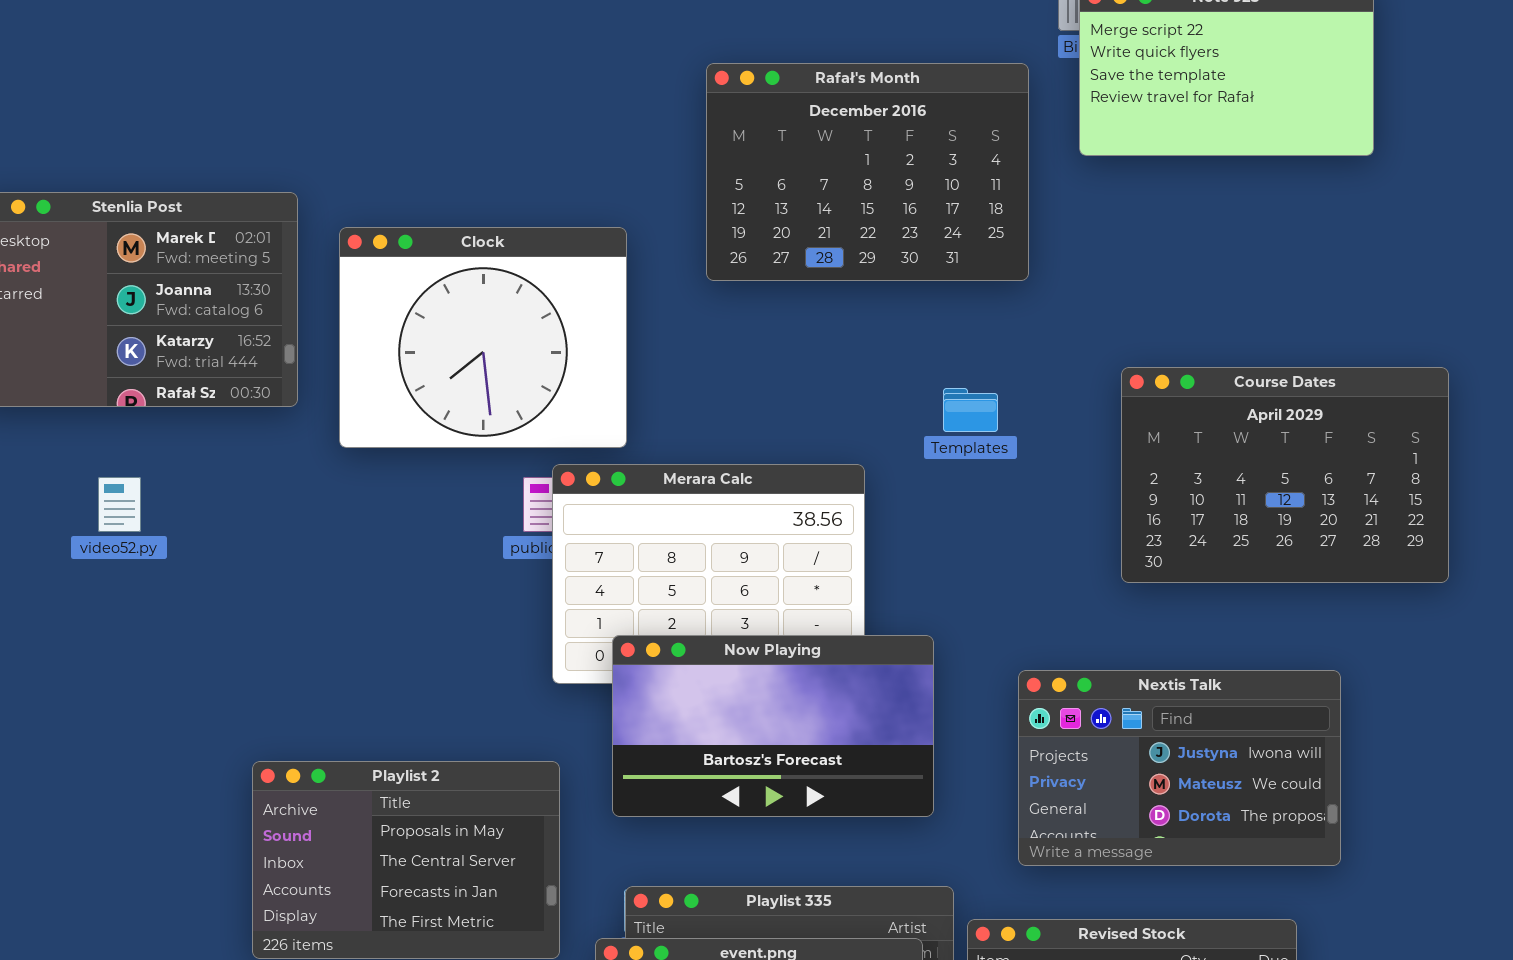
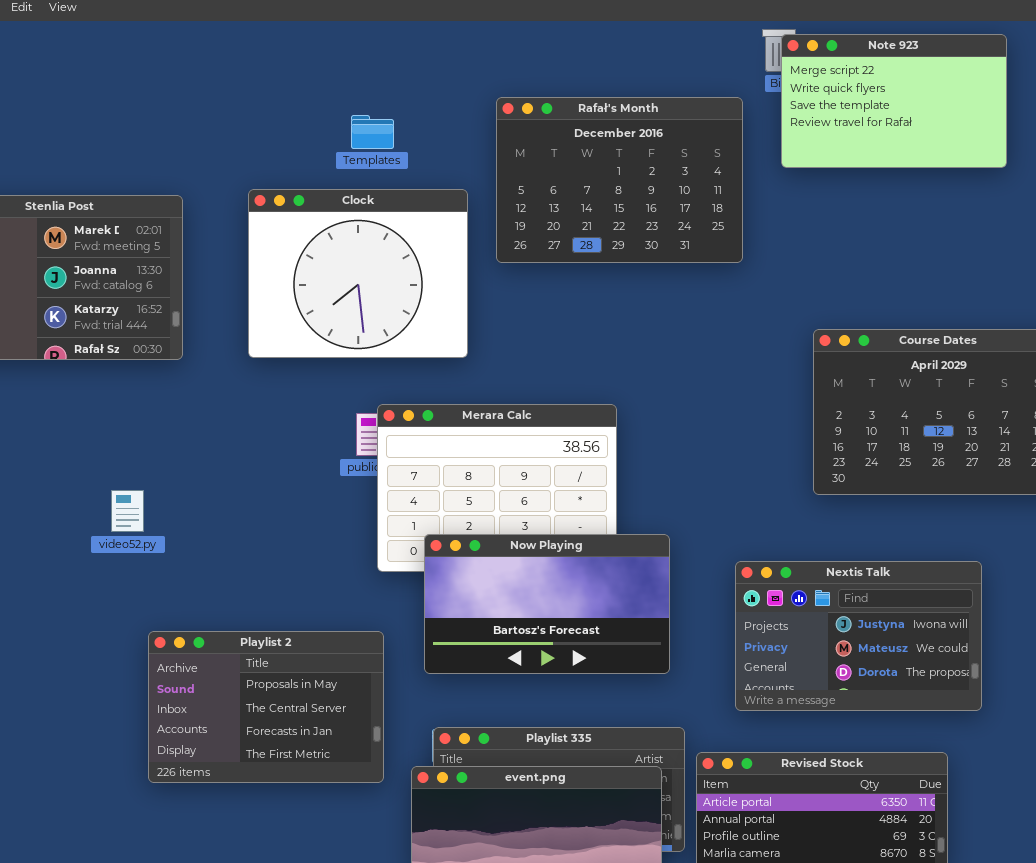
Clock: [339,227,627,448] -> [248,189,468,358], moved
Templates: [943,388,998,432] -> [351,115,394,149], moved
video52.py: [98,477,141,532] -> [111,490,144,532], moved

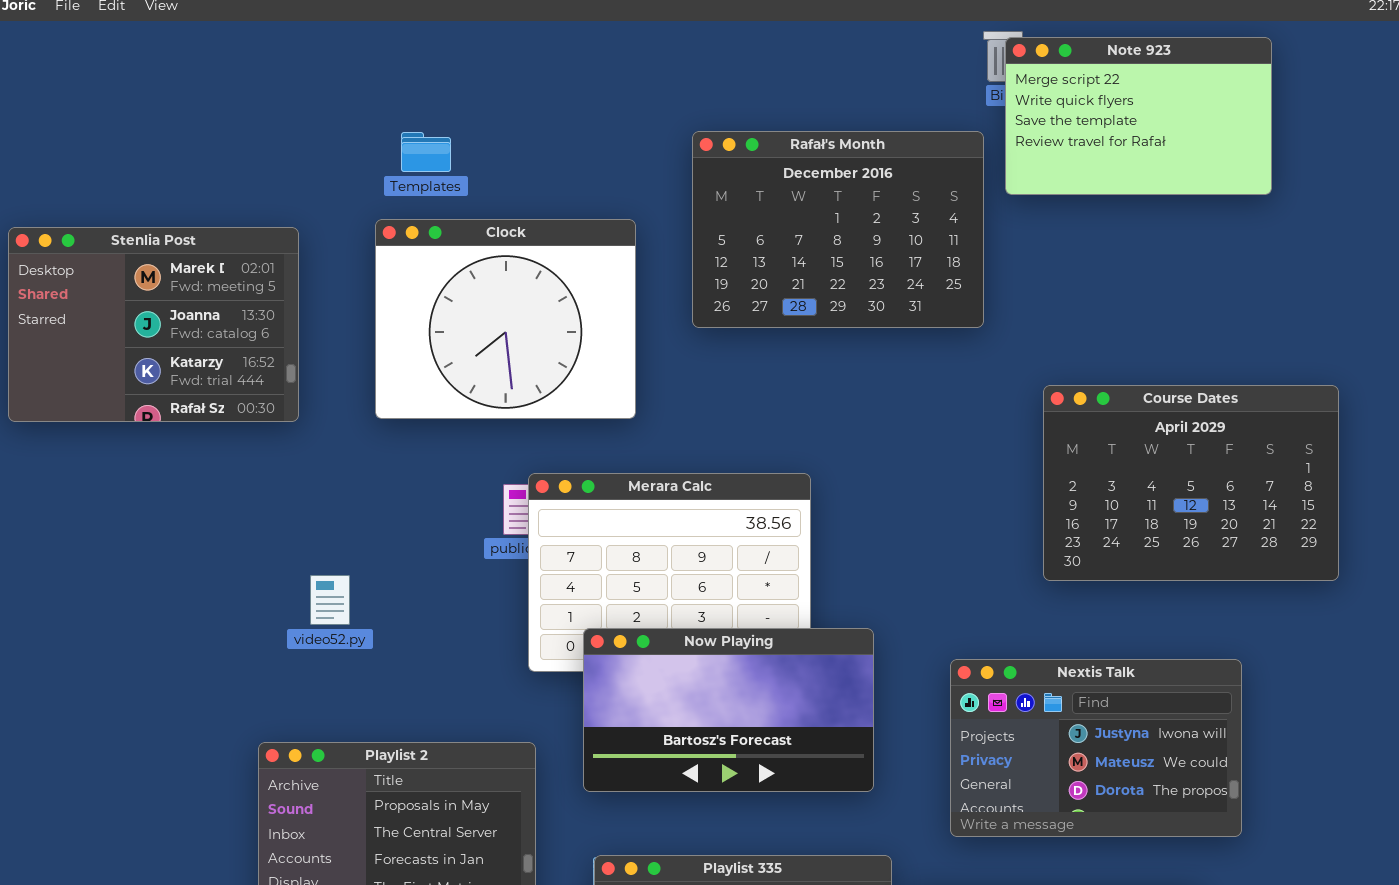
Rafał's Month: [496,97,743,263] -> [692,131,984,328], moved
Templates: [351,115,394,149] -> [401,132,451,172], moved
video52.py: [111,490,144,532] -> [310,575,350,625], moved

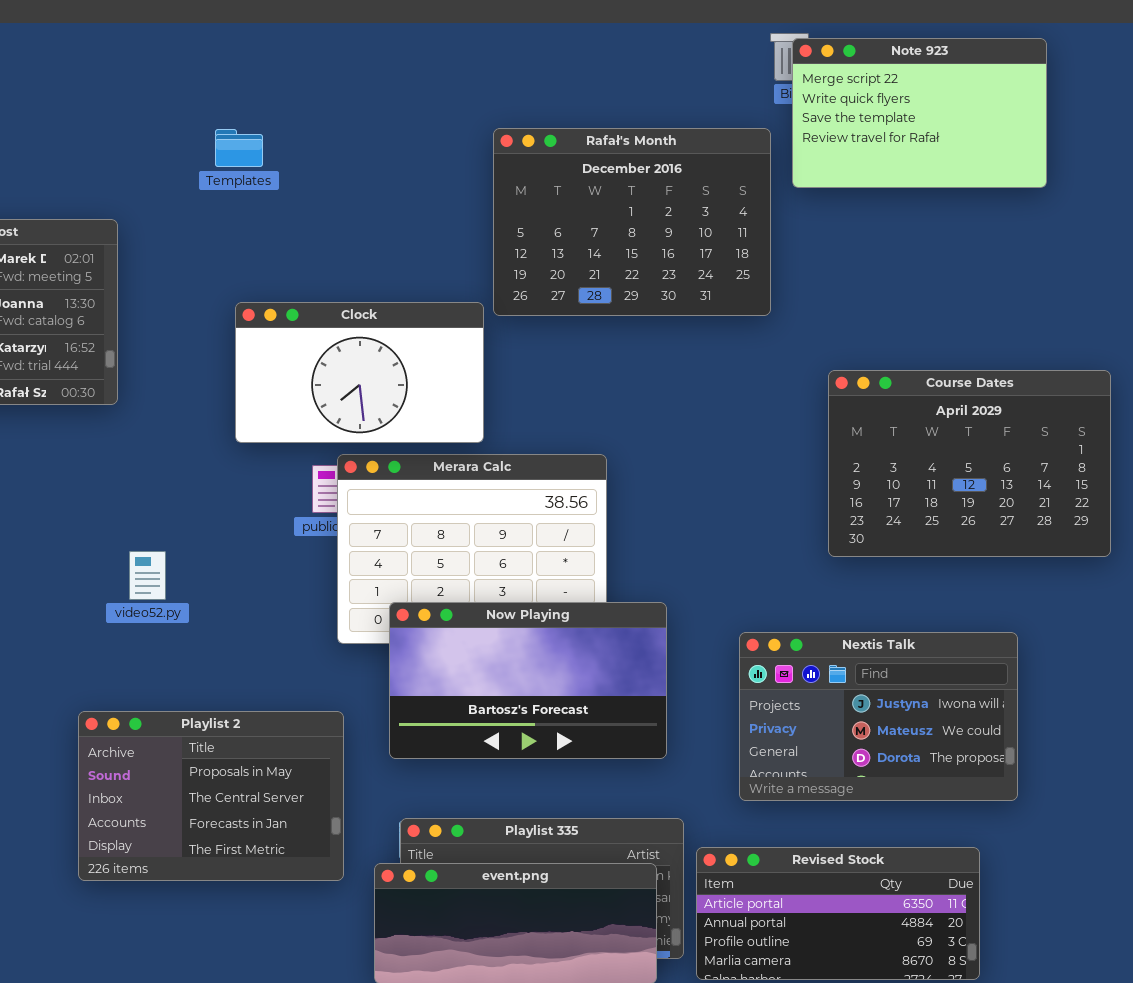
Clock: [375,219,636,419] -> [235,302,484,443], moved, resized

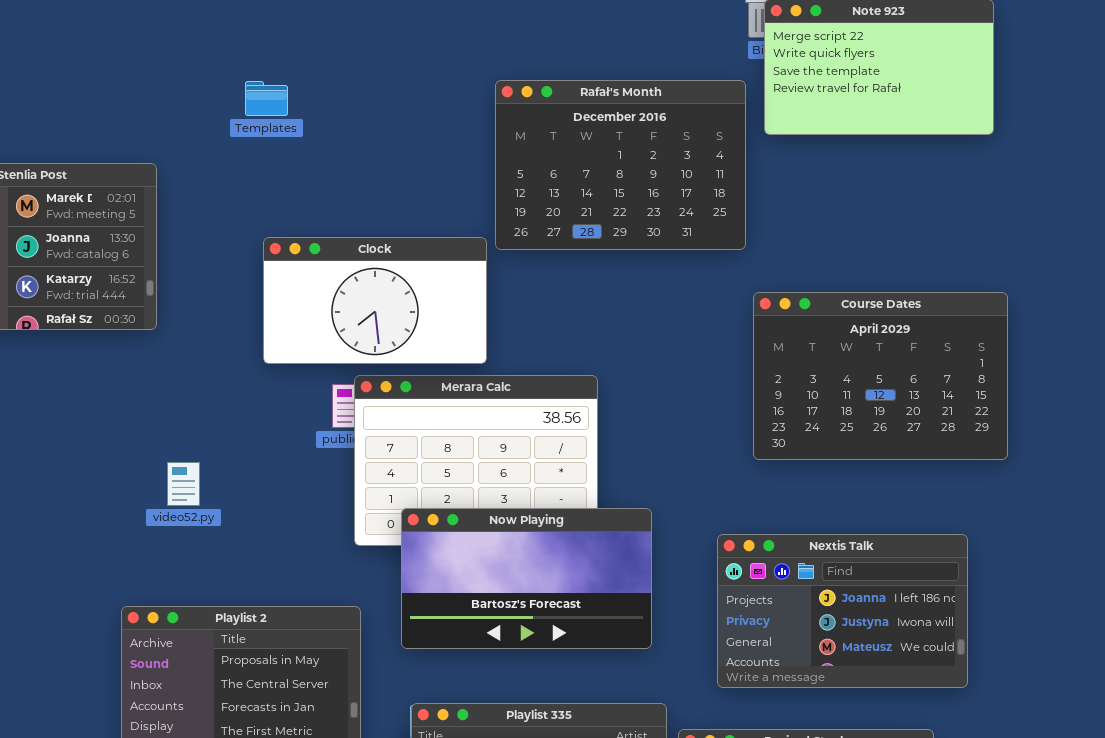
Course Dates: [828,370,1111,557] -> [753,292,1008,460], moved
Nextis Talk: [739,632,1018,801] -> [717,534,968,688], scrolled up 1 row

